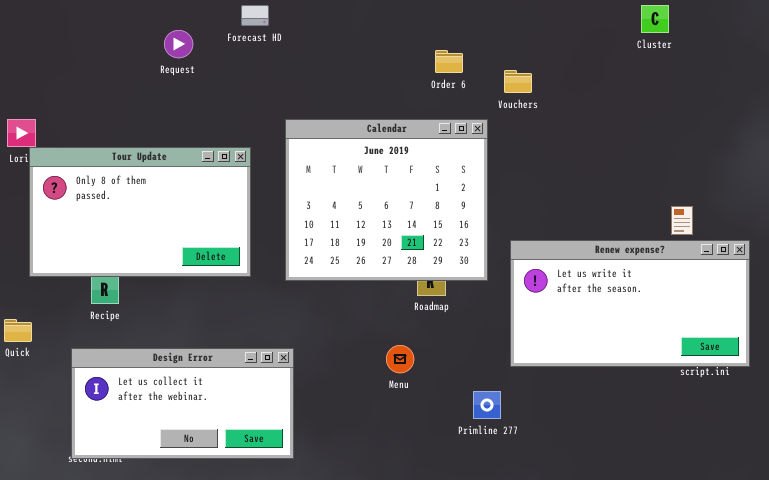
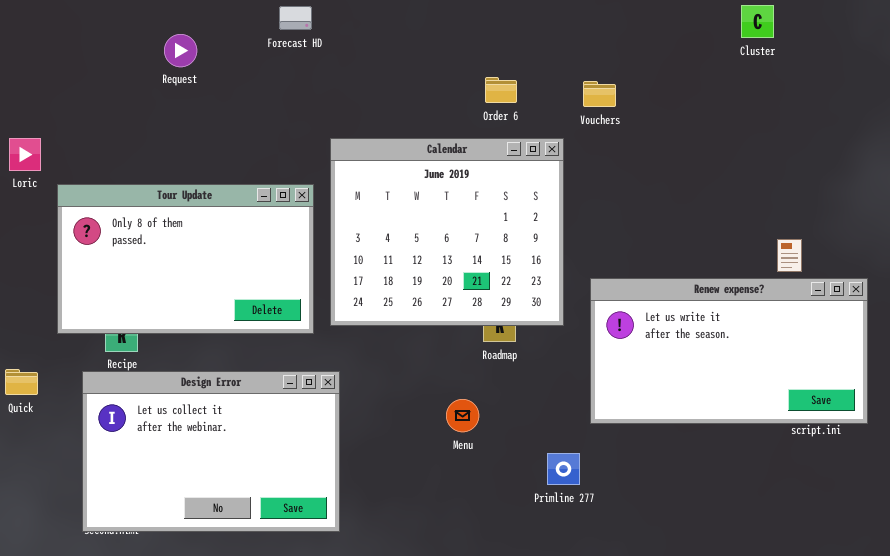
Request: [164,30,193,58] -> [164,34,197,67], moved
Order 6: [435,50,463,73] -> [485,77,517,103], moved
Tour Update: [29,147,251,277] -> [57,184,314,334], moved
Design Error: [71,348,294,459] -> [82,371,340,532], resized

